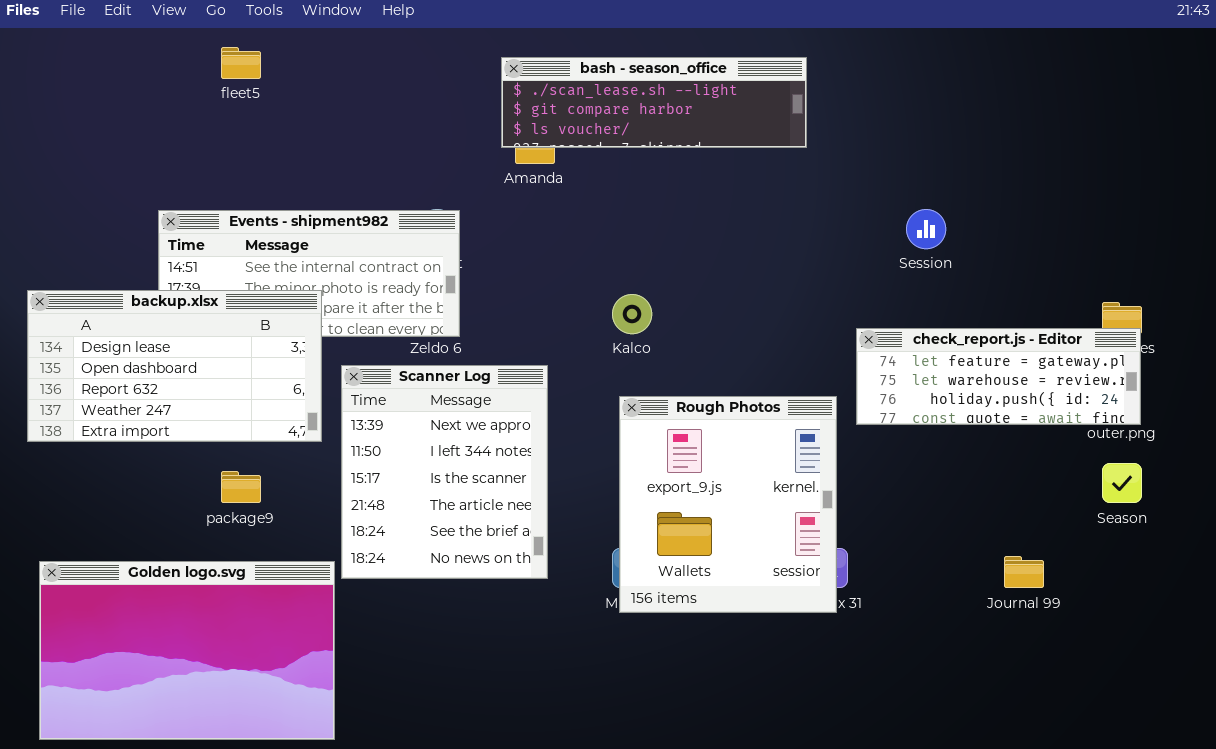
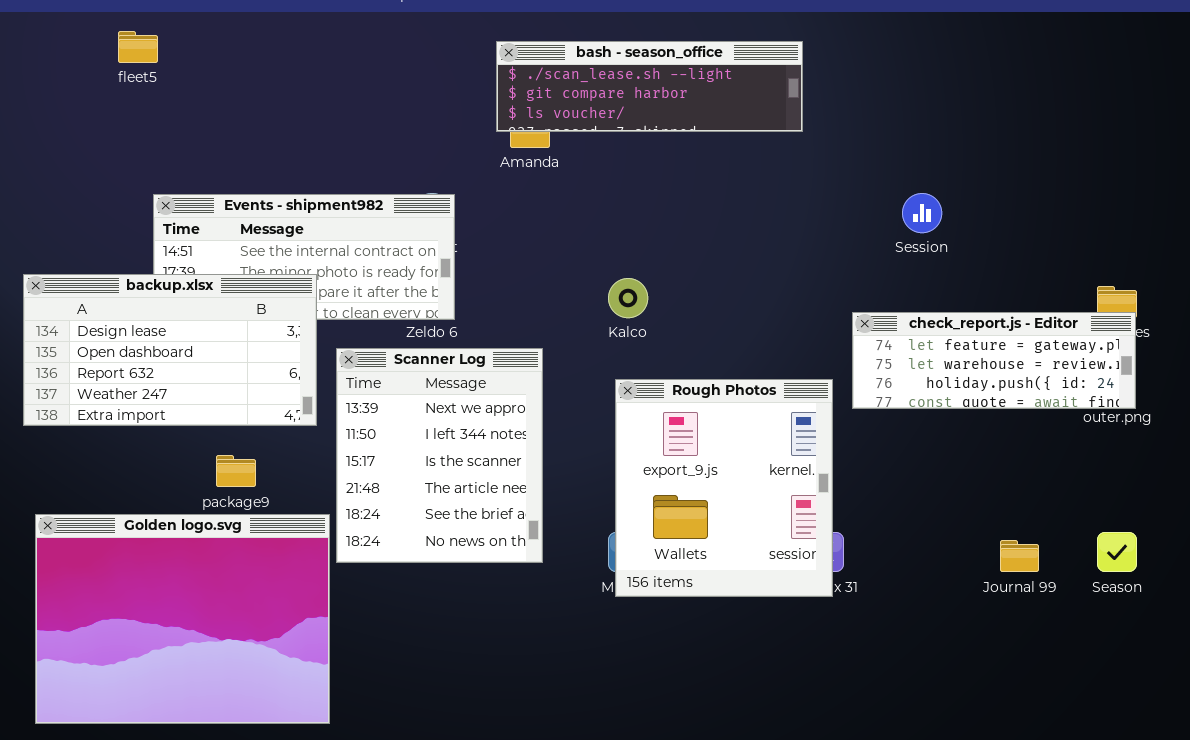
fleet5: [221,47,261,79] -> [118,31,158,63], moved
Season: [1102,463,1142,503] -> [1097,532,1137,572], moved
Golden logo.svg: [39,561,335,740] -> [35,514,330,724], resized

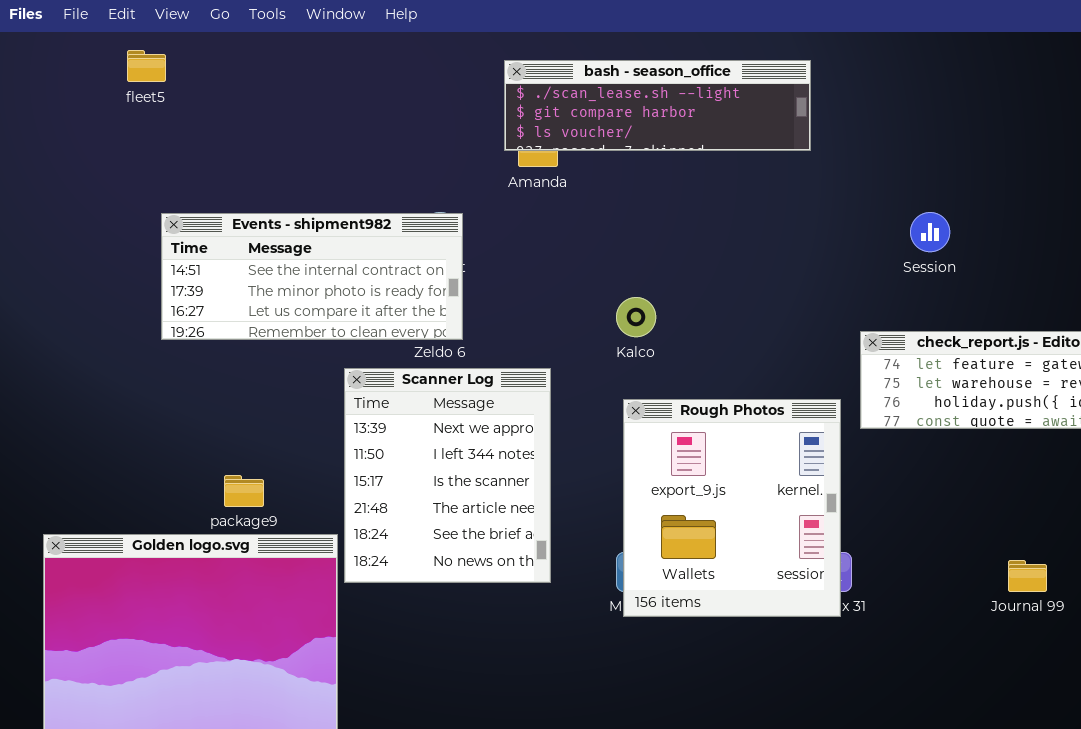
backup.xlsx: [23,274,317,426] -> none, closed

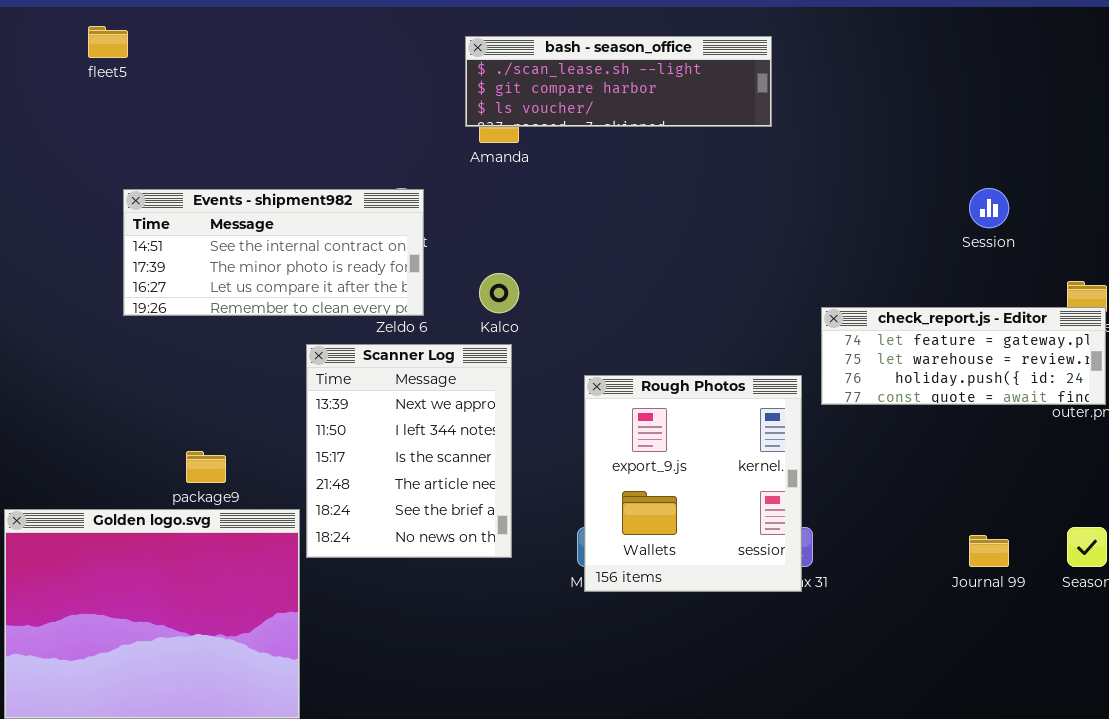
Session: [910,212,950,252] -> [969,188,1009,228], moved
Kalco: [616,297,656,337] -> [479,273,519,313], moved

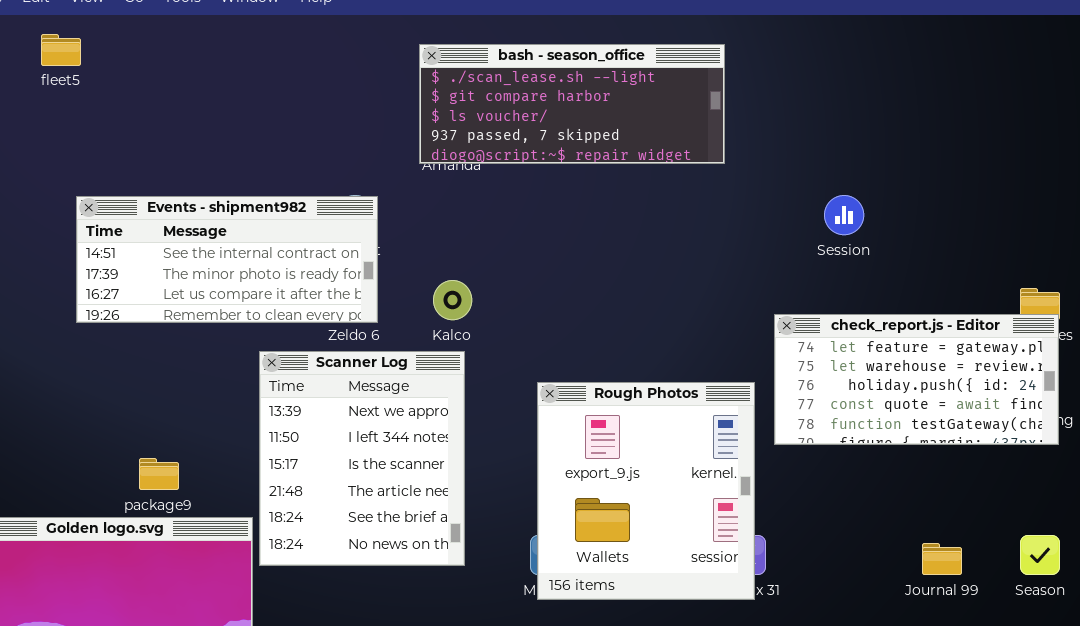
bash - season_office: [465,36,772,127] -> [419,44,725,164], resized
Session: [969,188,1009,228] -> [824,195,864,235], moved
check_report.js - Editor: [821,307,1106,405] -> [774,314,1059,445], resized

